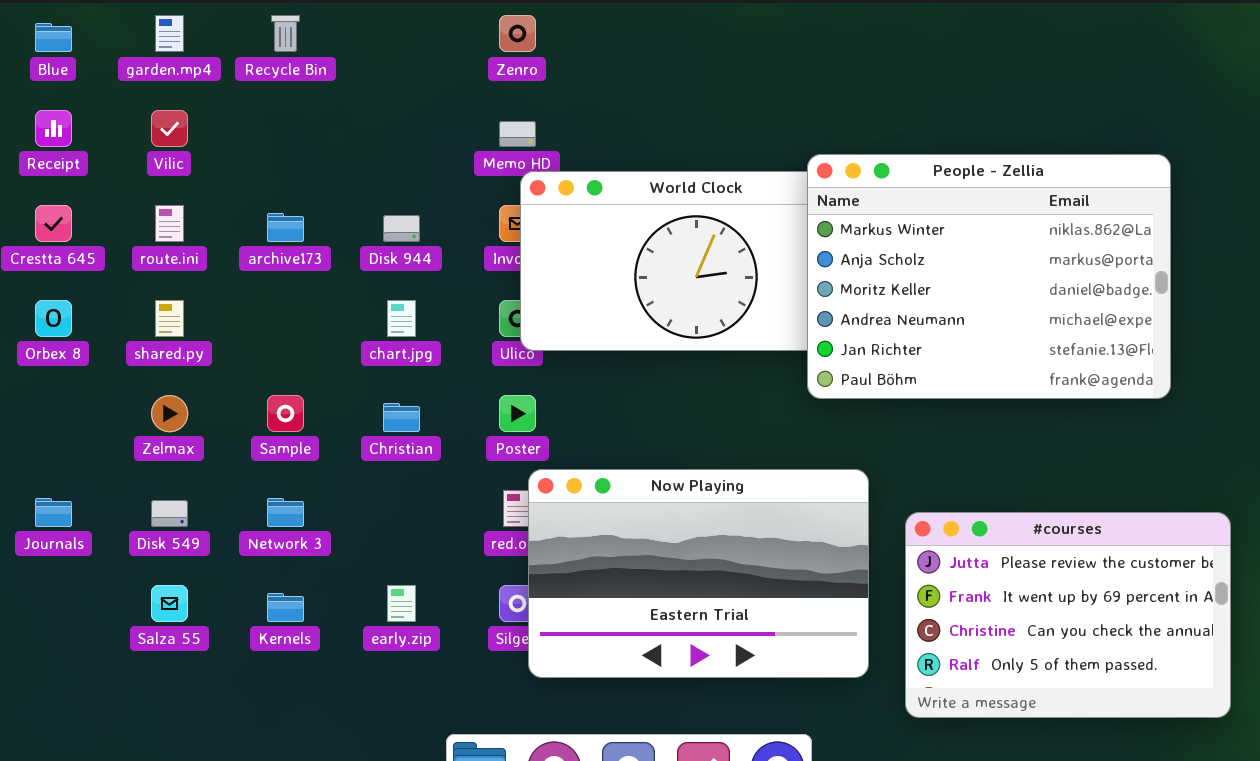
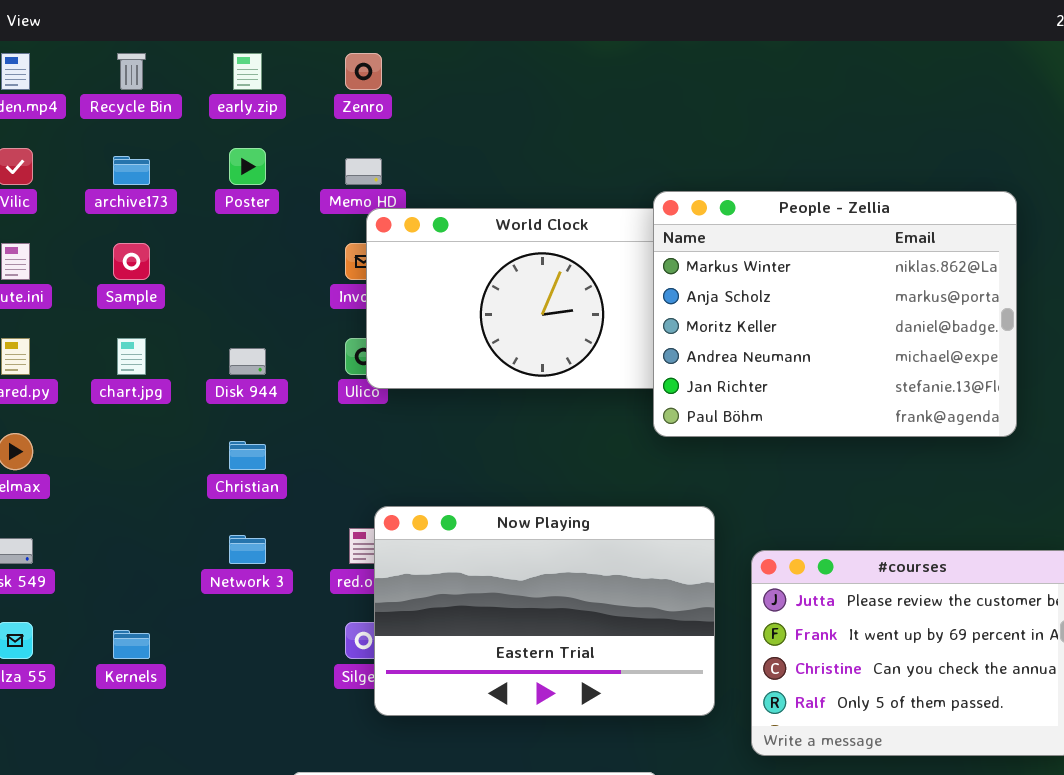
archive173: [267,213,304,242] -> [113,156,150,185], moved
Disk 944: [383,215,420,242] -> [229,348,266,375], moved
chart.jpg: [387,300,416,337] -> [117,338,146,375], moved
Sample: [267,395,304,432] -> [113,243,150,280], moved
Poster: [499,395,536,432] -> [229,148,266,185], moved
Network 3: [267,498,304,527] -> [229,535,266,564], moved
early.zip: [387,585,416,622] -> [233,53,262,90], moved

